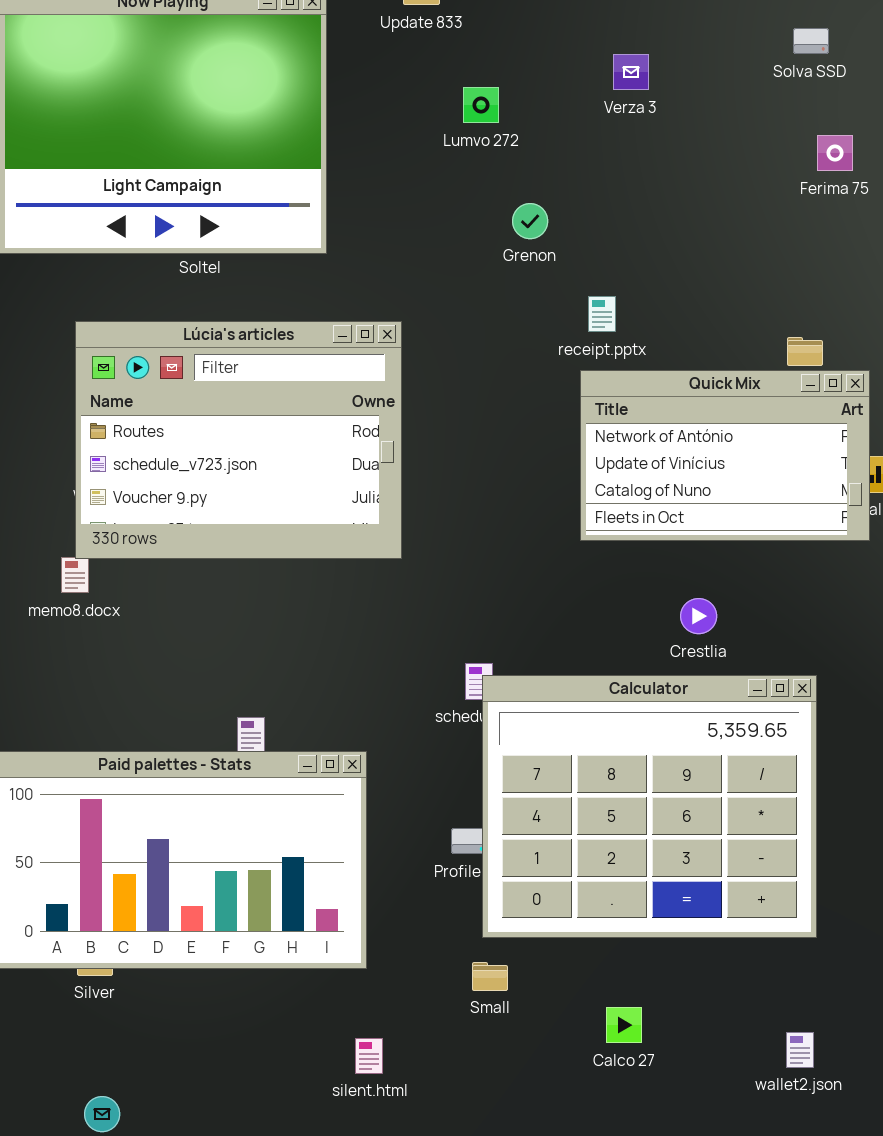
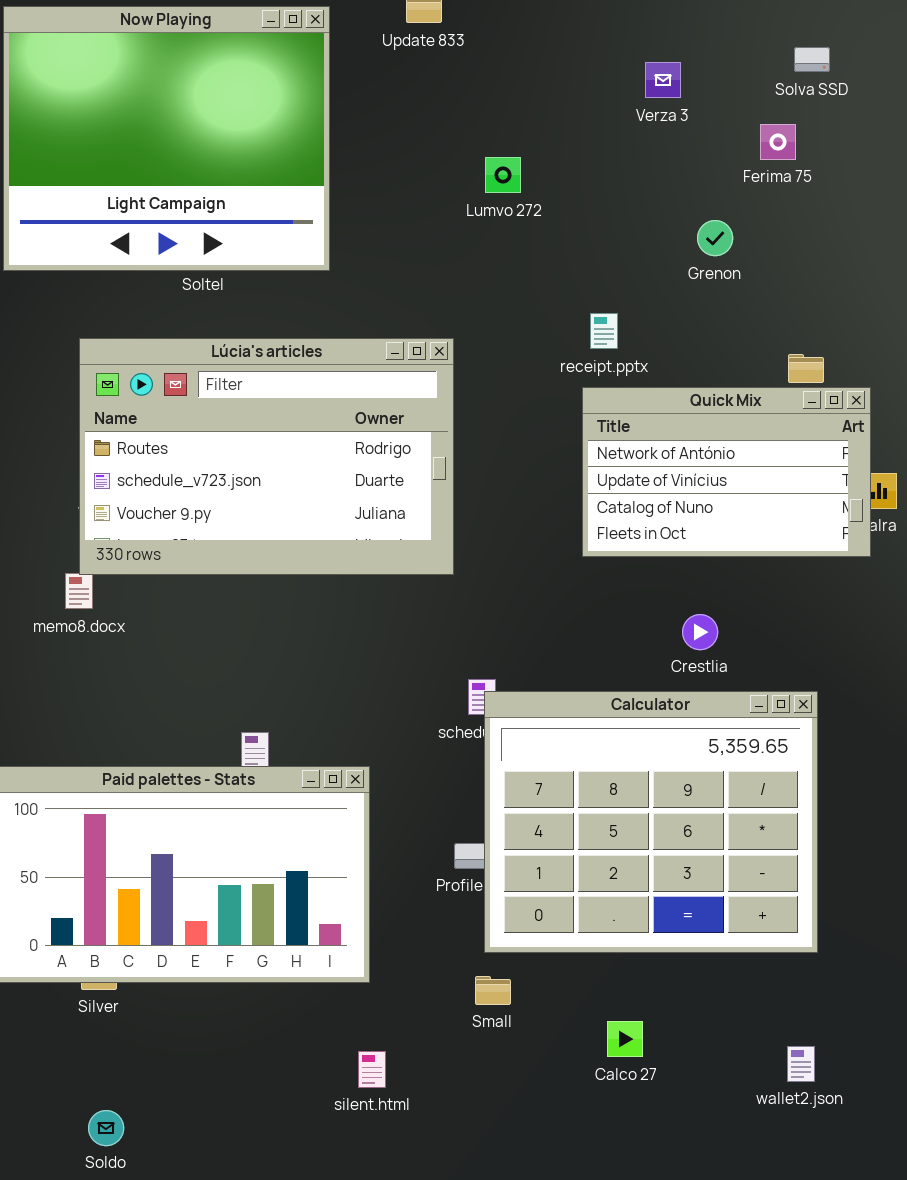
Verza 3: [613,54,649,90] -> [645,62,681,98], moved
Lumvo 272: [463,87,499,123] -> [485,157,521,193], moved
Ferima 75: [817,135,853,171] -> [760,124,796,160], moved
Grenon: [512,203,548,239] -> [697,220,733,256], moved
Lúcia's articles: [75,321,402,559] -> [79,338,454,575], resized

